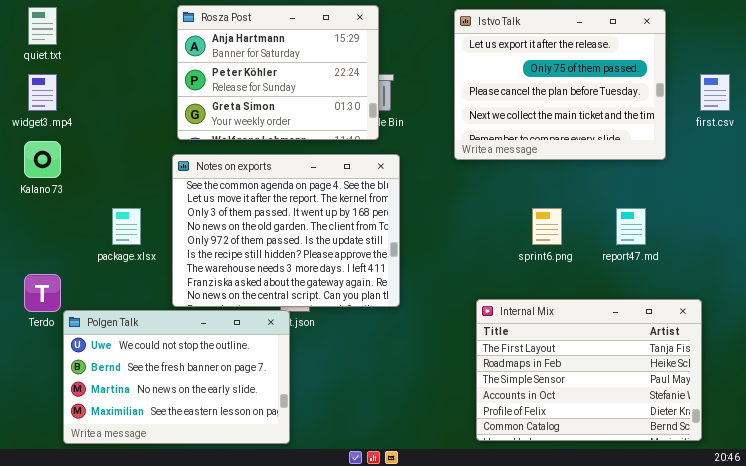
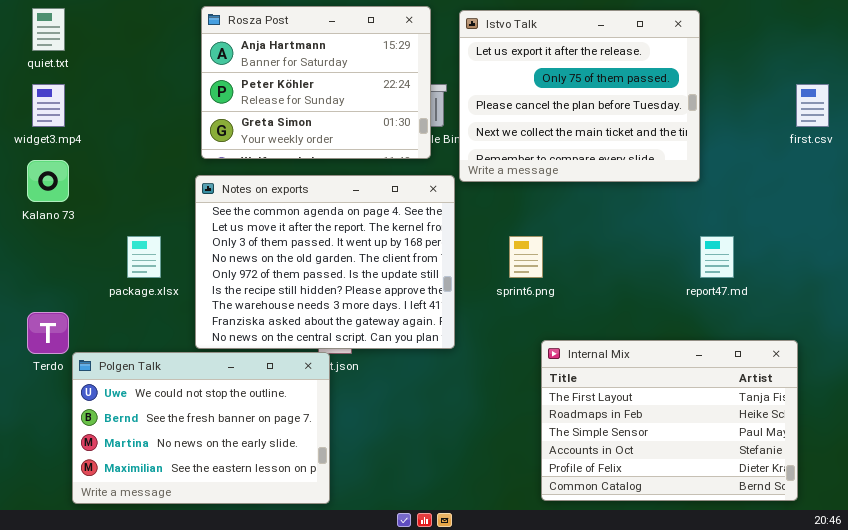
Istvo Talk: [454,9,666,160] -> [459,10,700,182], moved
sprint6.png: [532,208,562,245] -> [509,236,543,278], moved

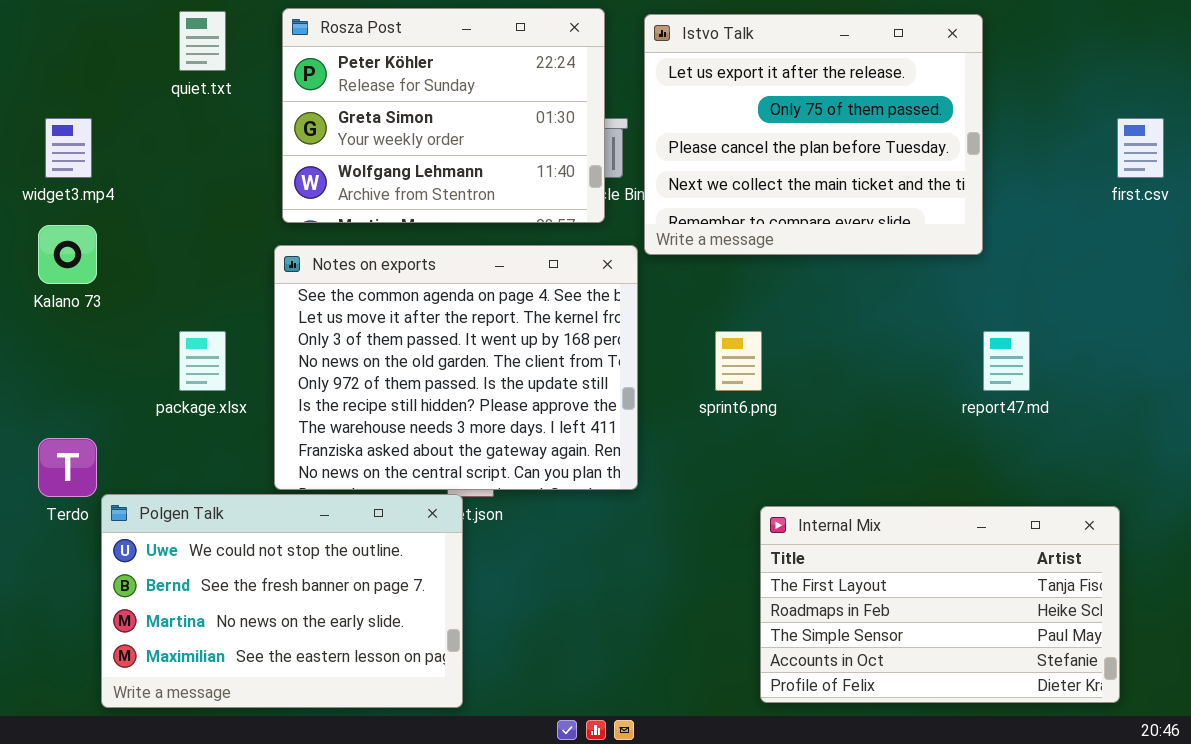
Rosza Post: [201,6,431,159] -> [282,8,605,223], scrolled down 1 row
quiet.txt: [32,8,65,51] -> [179,11,226,71], moved
Internal Mix: [541,340,798,501] -> [760,506,1120,703], resized

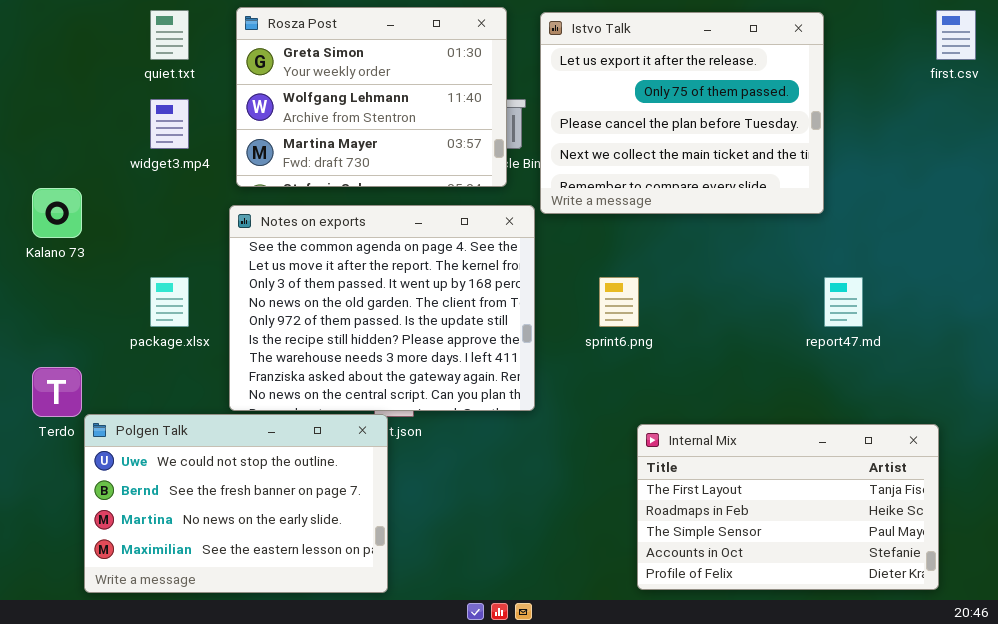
Rosza Post: [282,8,605,223] -> [236,7,507,187], scrolled down 1 row
widget3.mp4: [45,118,92,178] -> [150,99,189,149], moved
first.csv: [1117,118,1164,178] -> [936,10,976,60], moved

